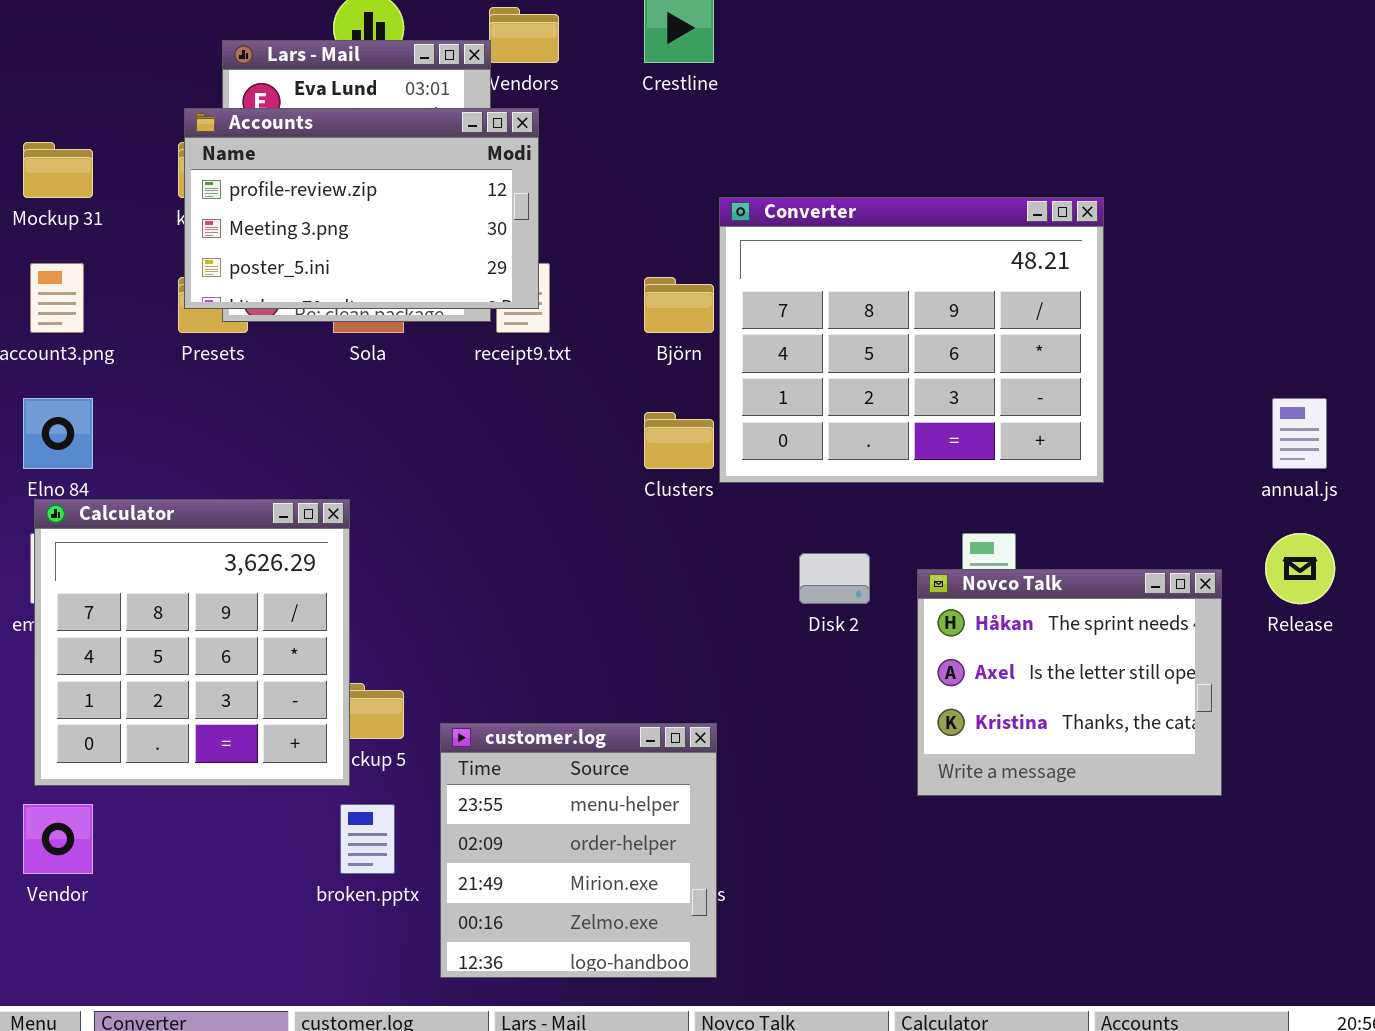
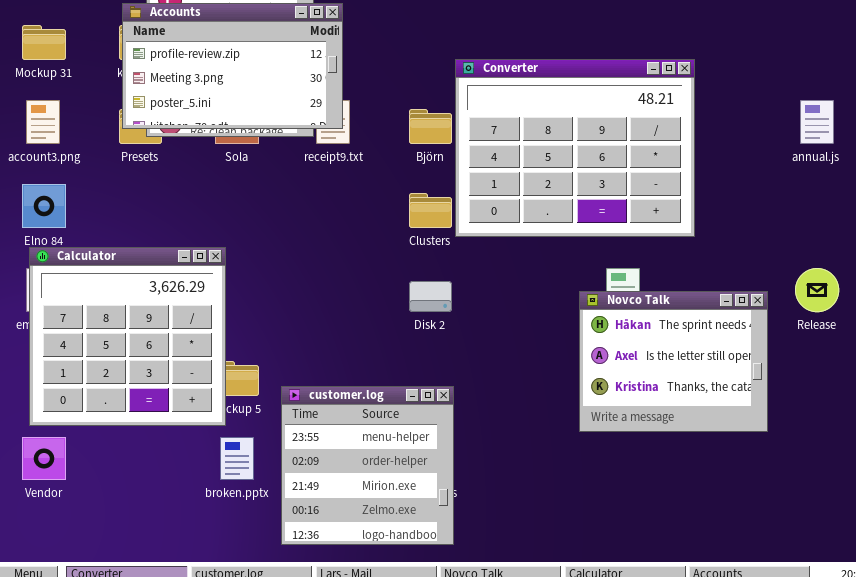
annual.js: [1272,398,1327,469] -> [800,100,834,144], moved
Disk 2: [799,553,870,604] -> [409,281,452,312], moved

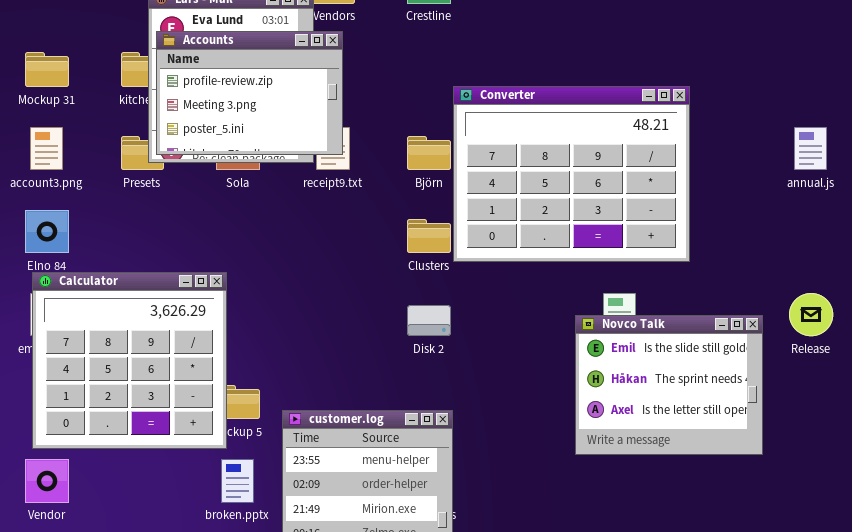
Accounts: [122,3,343,129] -> [156,31,343,155], resized
Novco Talk: [579,291,768,432] -> [575,315,763,455], scrolled up 1 row

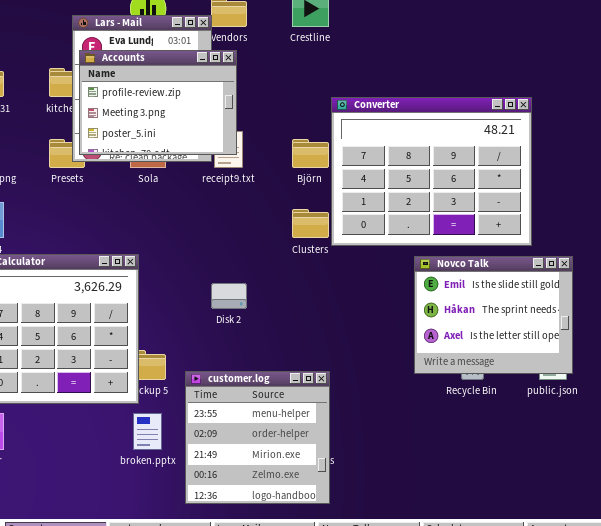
Disk 2: [407,305,451,336] -> [211,283,247,309], moved
Novco Talk: [575,315,763,455] -> [414,256,573,374], moved

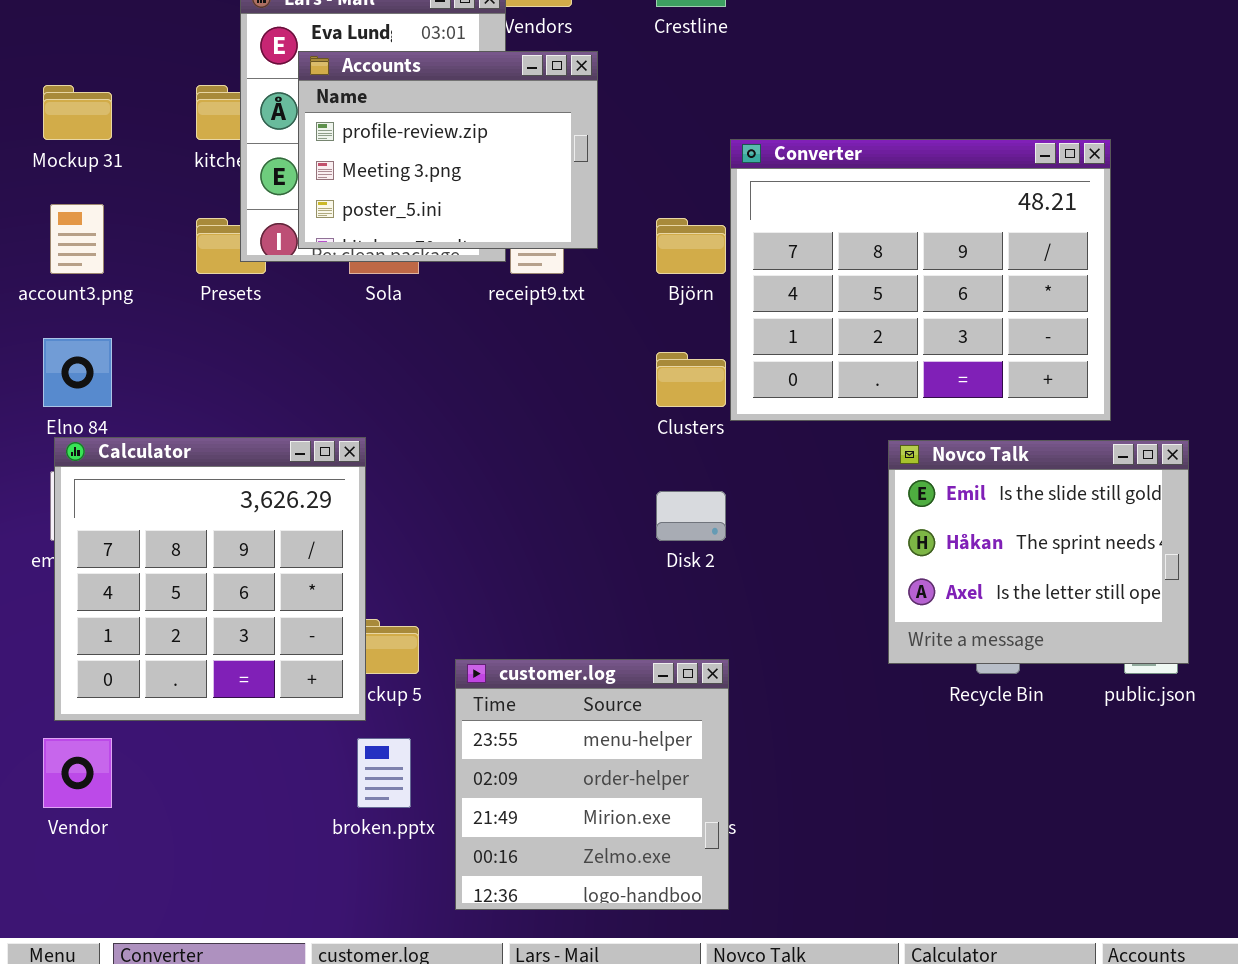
Accounts: [79,50,237,155] -> [298,51,598,249], moved
Disk 2: [211,283,247,309] -> [656,491,726,541], moved

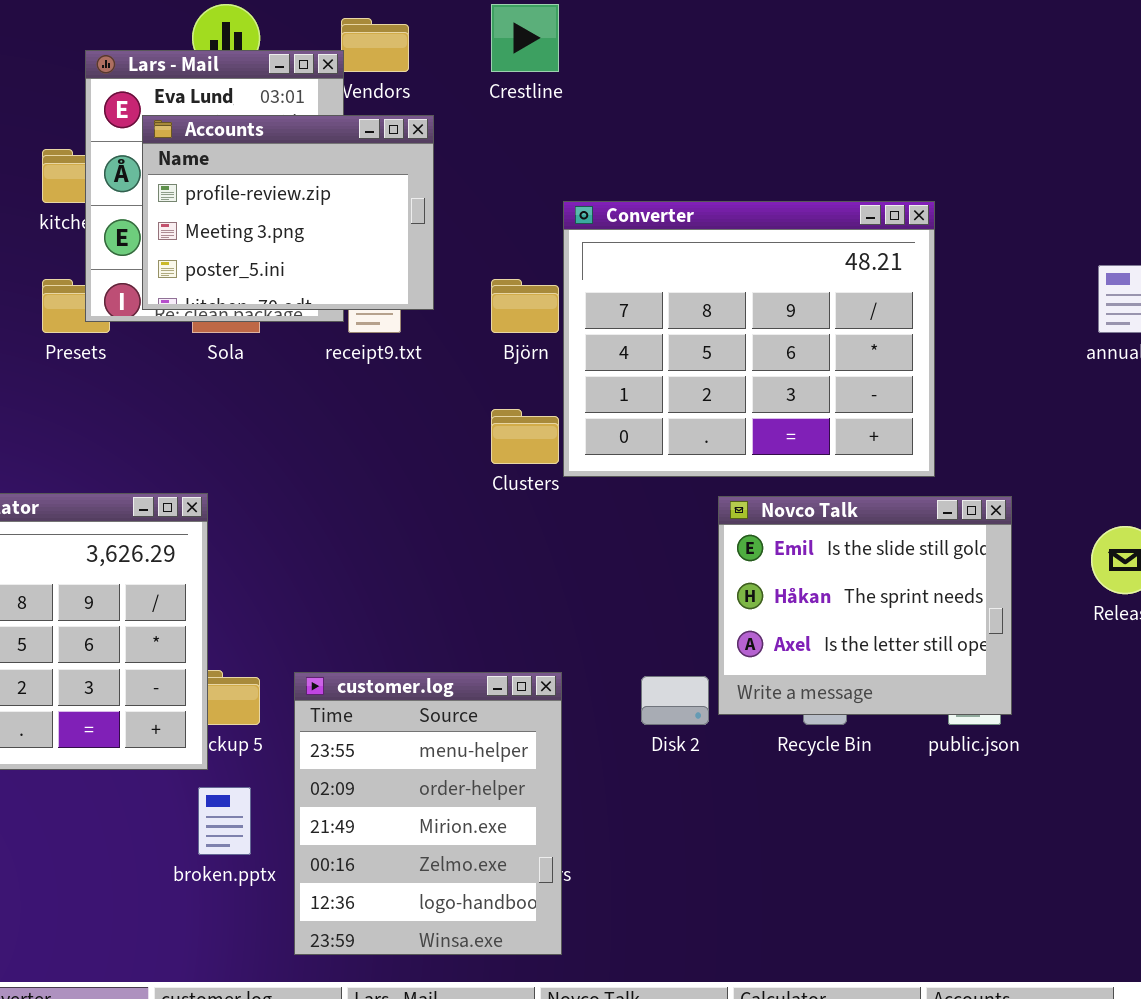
Disk 2: [656,491,726,541] -> [641,676,709,725], moved
customer.log: [455,659,729,910] -> [294,672,562,955], resized

